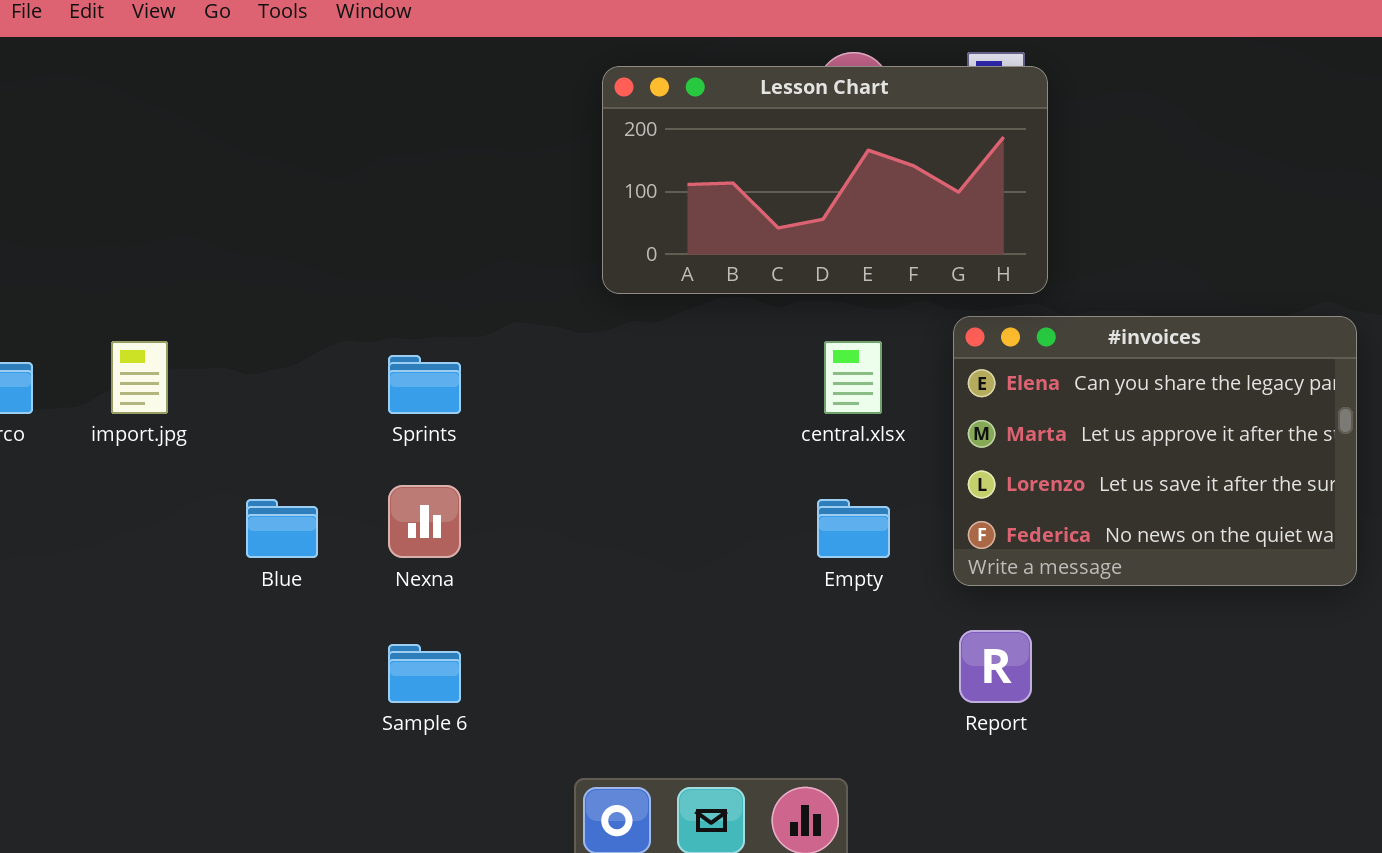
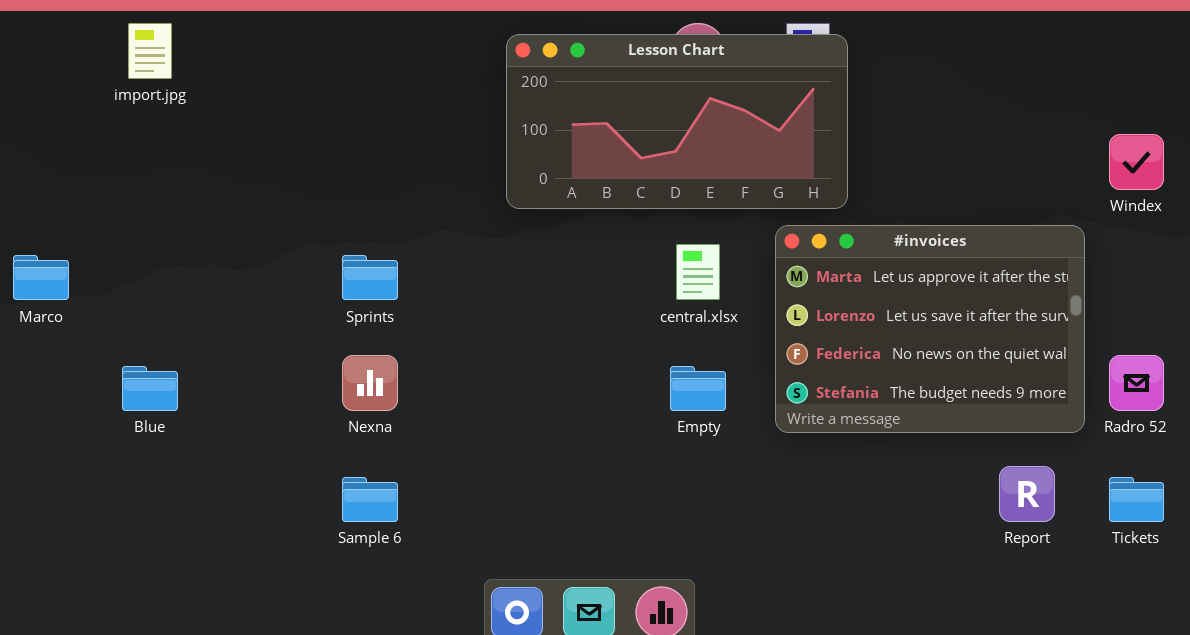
#invoices: [953,316,1357,586] -> [775,225,1085,433], scrolled down 1 row
import.jpg: [111,341,168,414] -> [128,23,172,79], moved
Blue: [246,499,318,558] -> [122,366,178,411], moved
Report: [959,630,1032,703] -> [999,466,1055,522], moved

